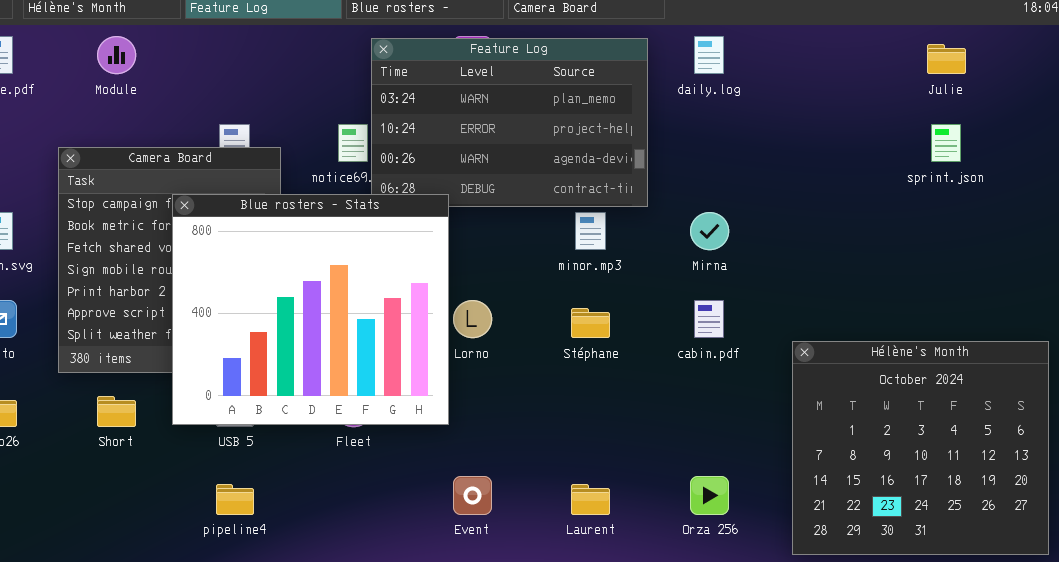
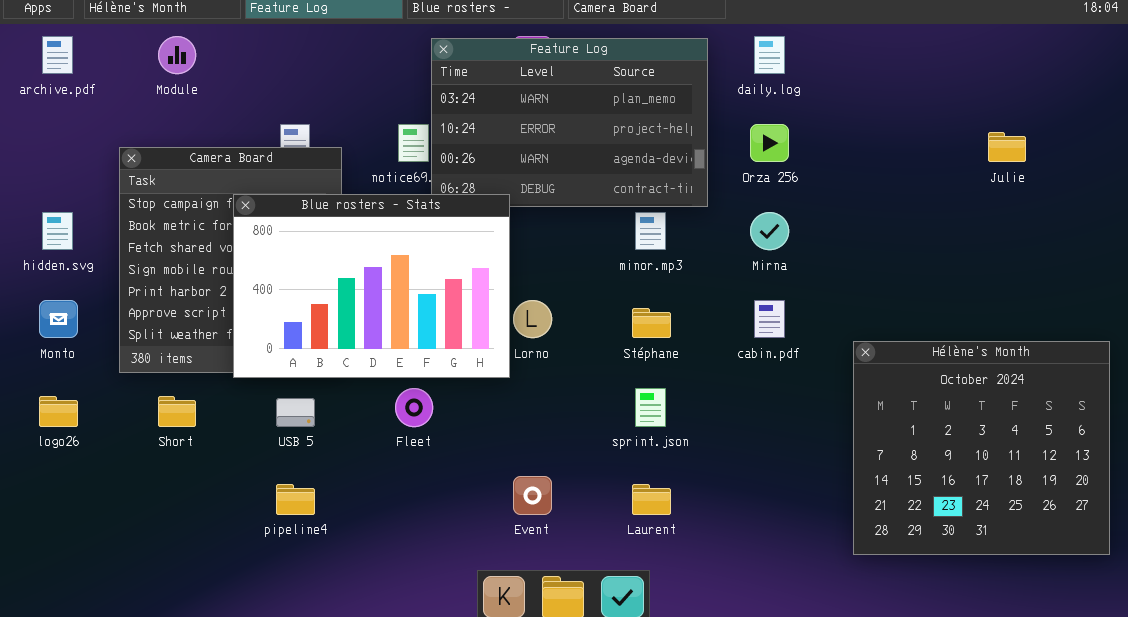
Julie: [927,44,966,74] -> [988,132,1026,162], moved
sprint.json: [931,124,961,162] -> [635,388,666,427], moved
Blue rosters - Stats: [172,194,449,425] -> [233,194,510,378], resized
Orza 256: [690,476,729,515] -> [750,124,789,162], moved

